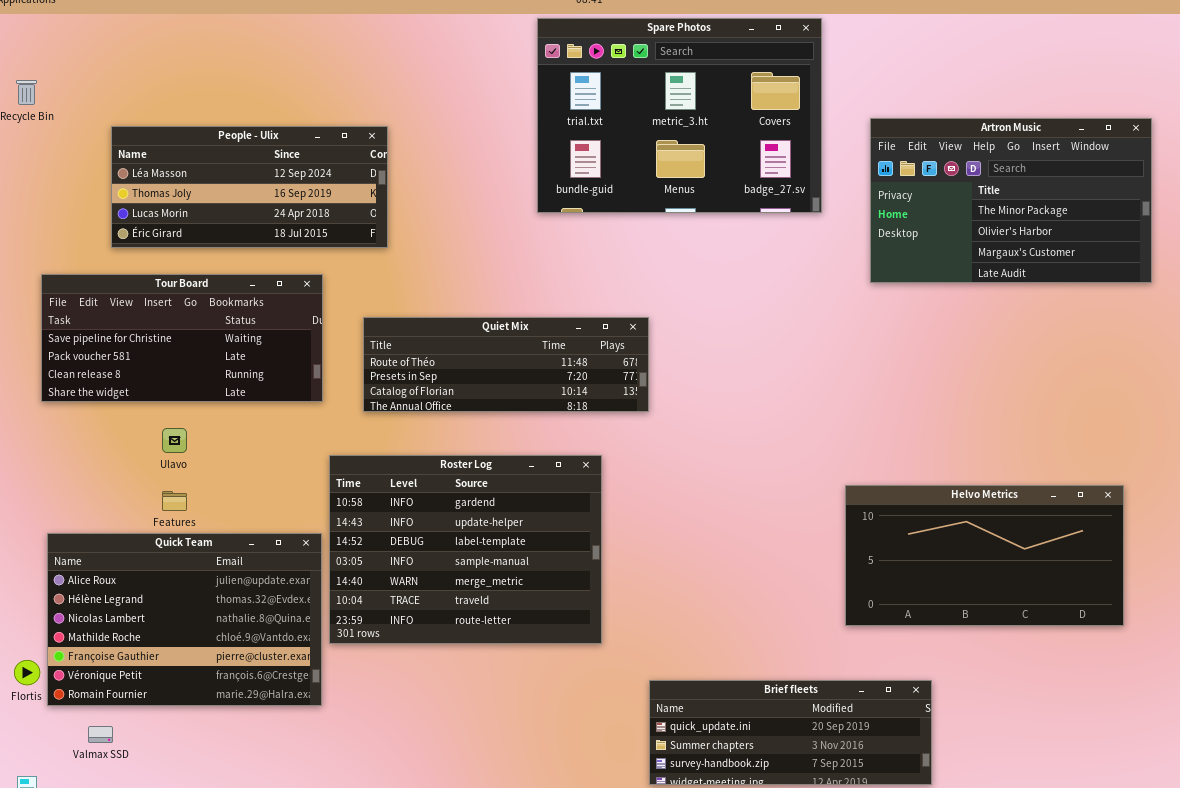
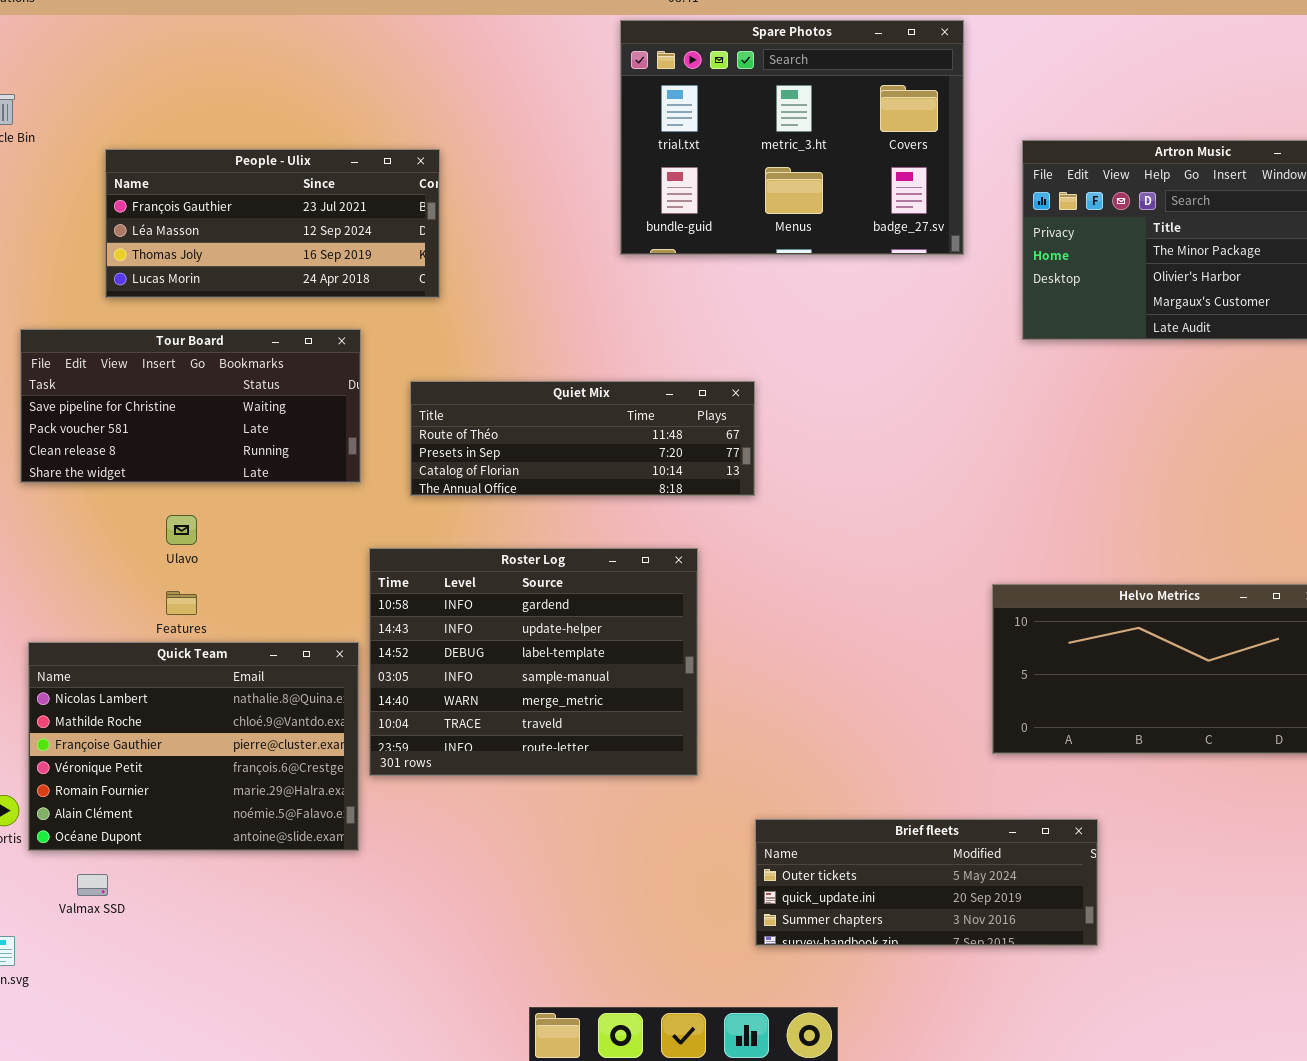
People - Ulix: [111,126,388,248] -> [105,149,440,298], scrolled up 1 row
Quick Team: [47,533,322,706] -> [28,642,359,851], scrolled down 2 rows
Brief fleets: [649,680,932,785] -> [755,819,1098,946], scrolled up 1 row

